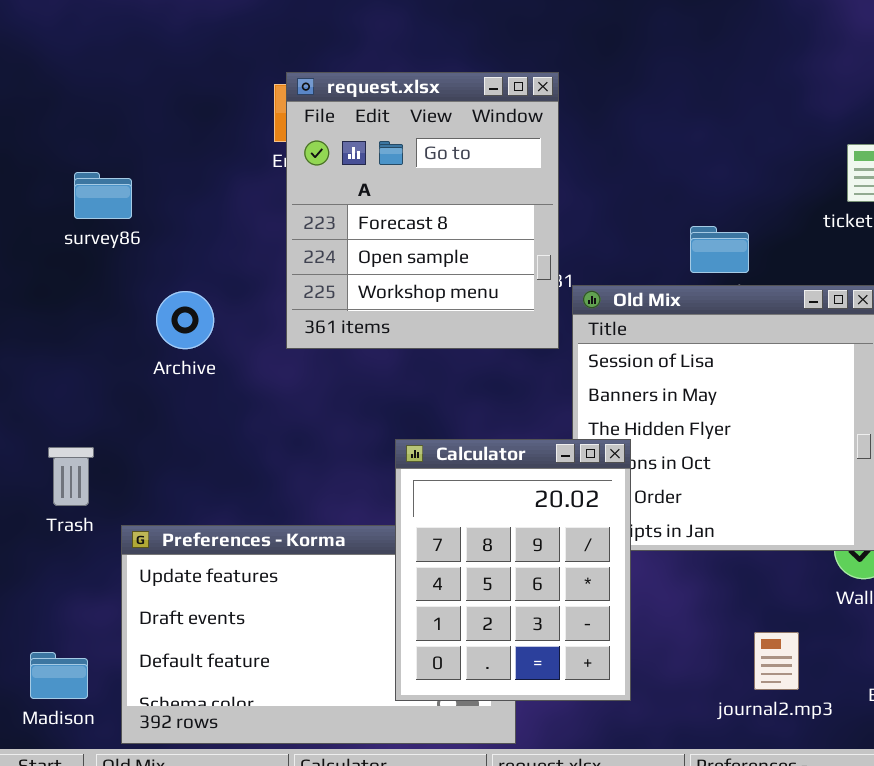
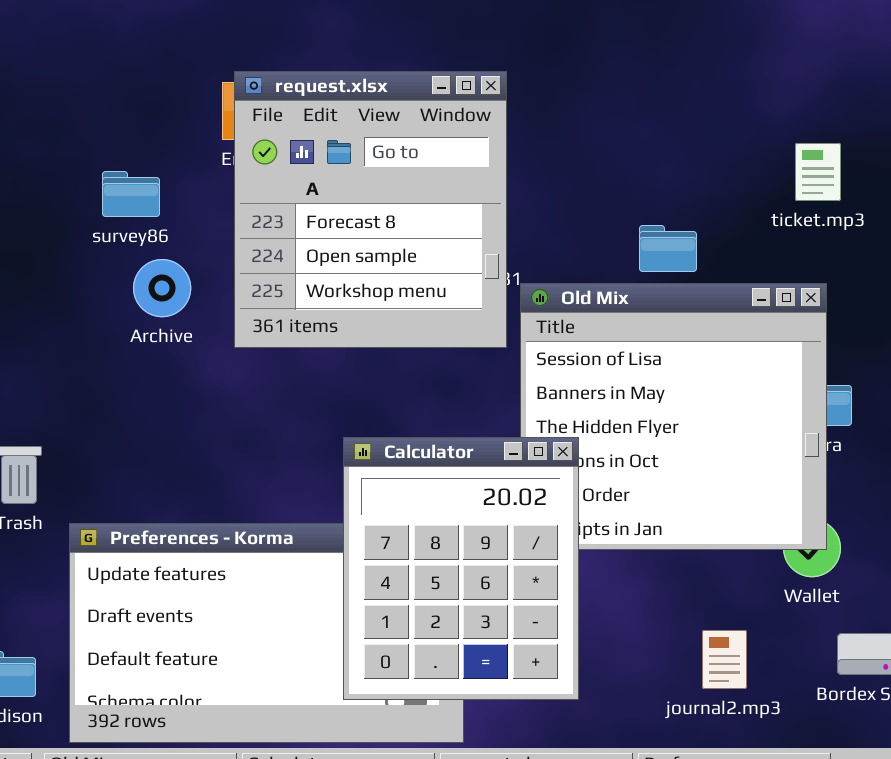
survey86: [74,172,132,219] -> [102,171,160,217], moved
Archive: [156,291,214,349] -> [133,259,191,317], moved

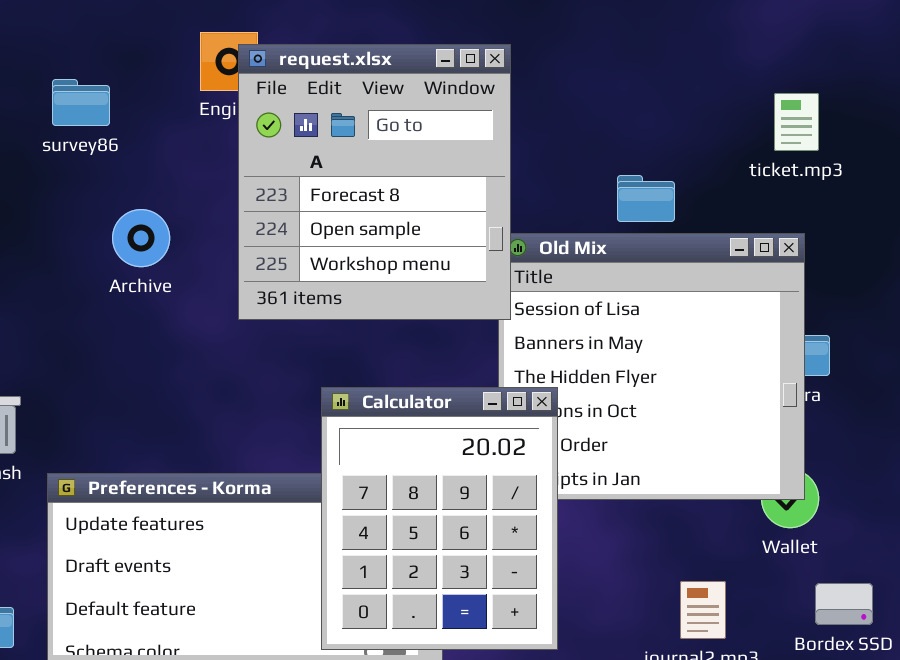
request.xlsx: [234,71,507,348] -> [238,44,511,320], moved
survey86: [102,171,160,217] -> [52,79,110,126], moved

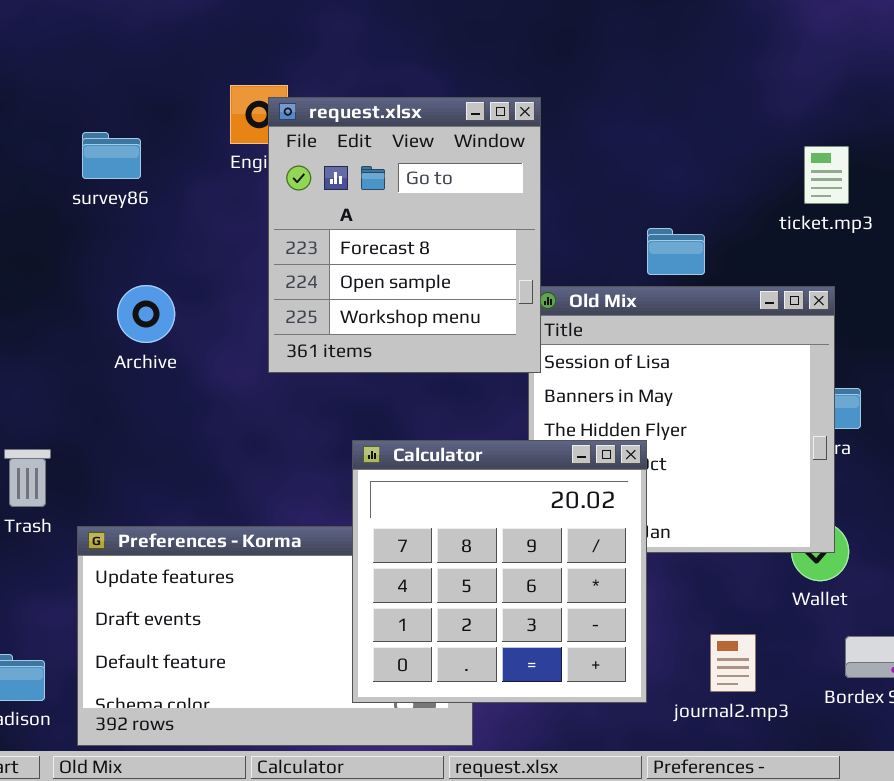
Archive: [112,209,170,267] -> [117,285,175,343], moved
Calculator: [321,387,558,650] -> [352,440,647,703], resized

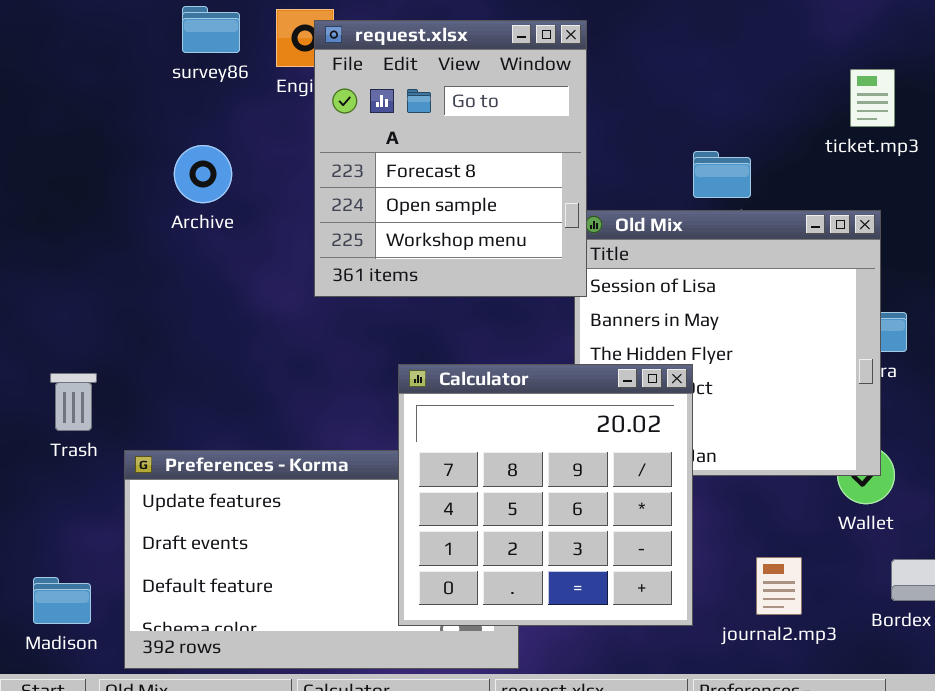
survey86: [82,132,141,179] -> [182,6,240,53], moved
Archive: [117,285,175,343] -> [174,145,232,203], moved

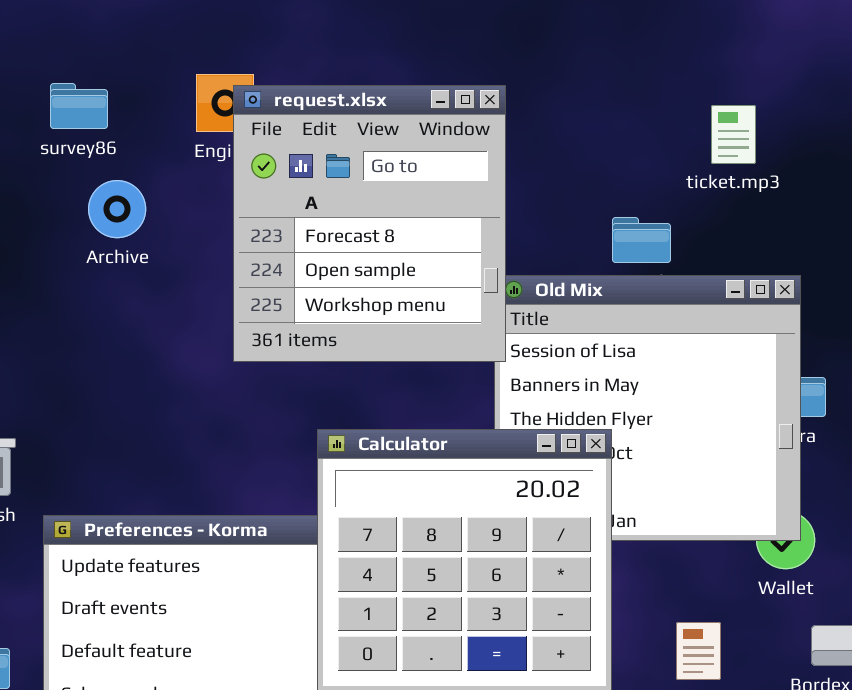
survey86: [182,6,240,53] -> [50,83,108,129], moved
ticket.mp3: [850,69,895,127] -> [711,105,756,164], moved
Archive: [174,145,232,203] -> [88,180,146,238], moved

